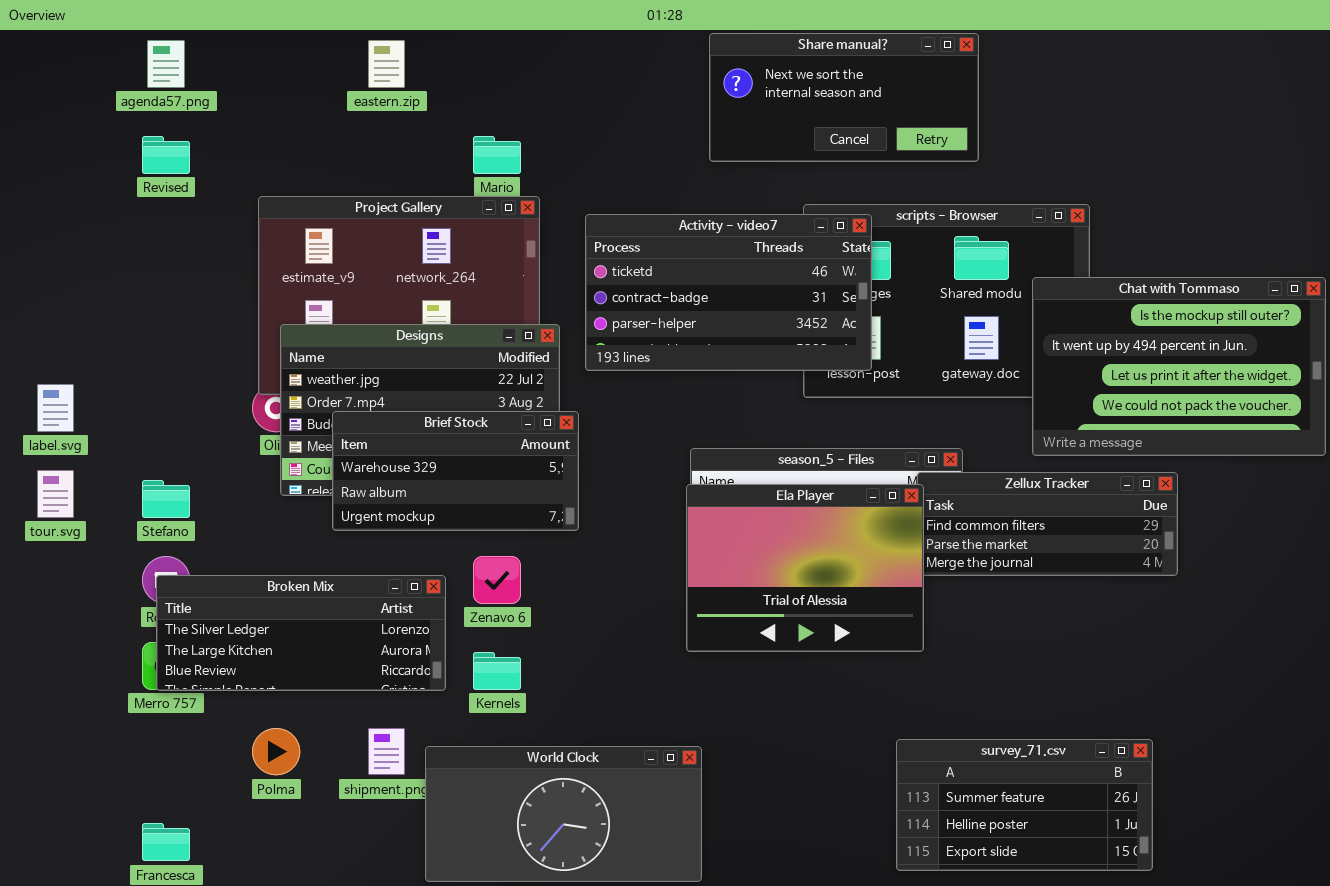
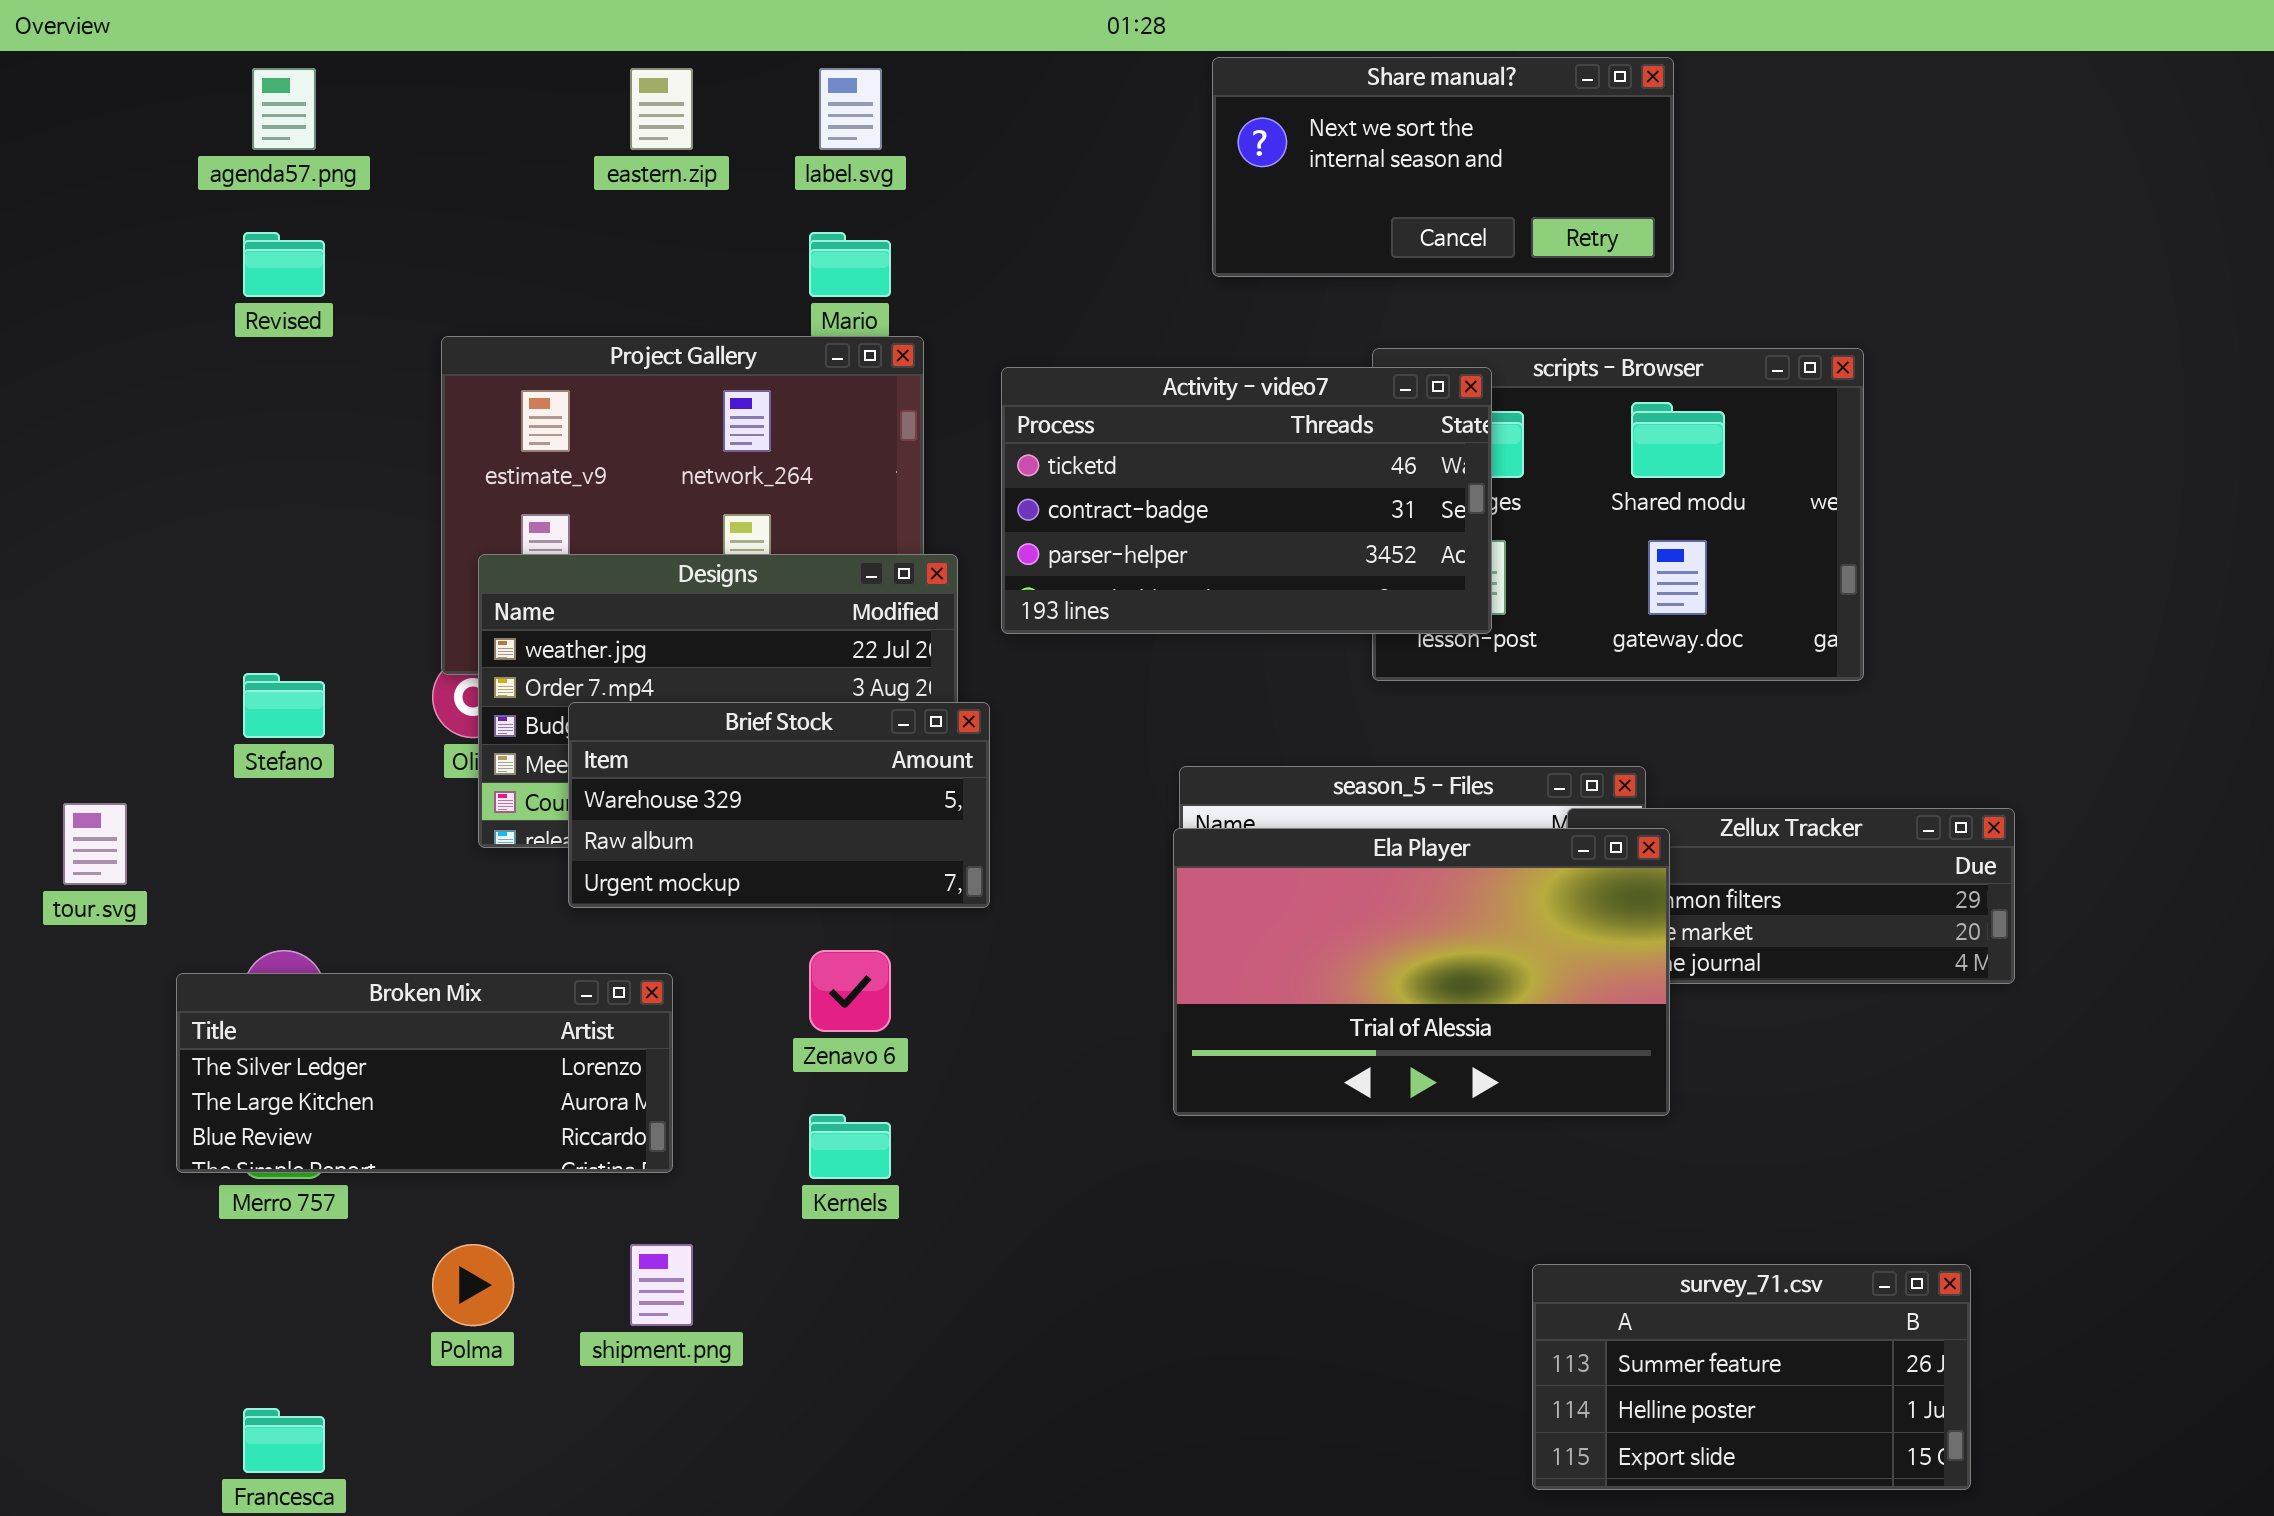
Chat with Tommaso: [1032,277,1326,456] -> none, closed
label.svg: [37,384,74,432] -> [819,68,882,150], moved
Stefano: [142,480,190,518] -> [243,673,325,738], moved
Ela Player: [686,484,924,652] -> [1173,828,1670,1116], resized
Broken Mix: [156,575,446,691] -> [176,973,673,1173], moved
World Clock: [425,746,702,882] -> none, closed

